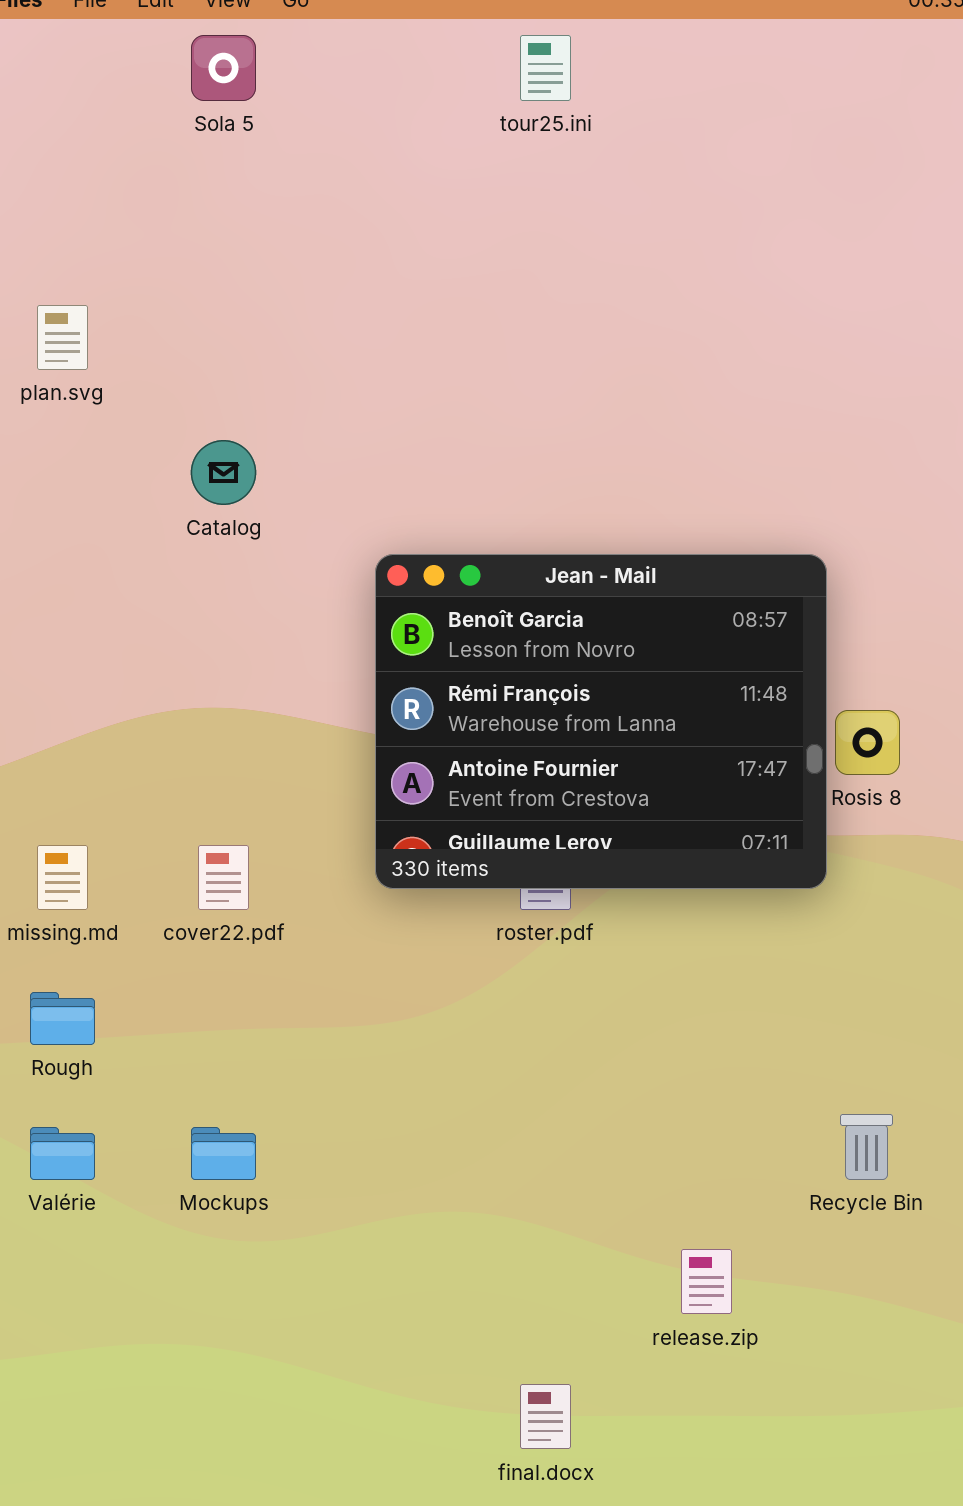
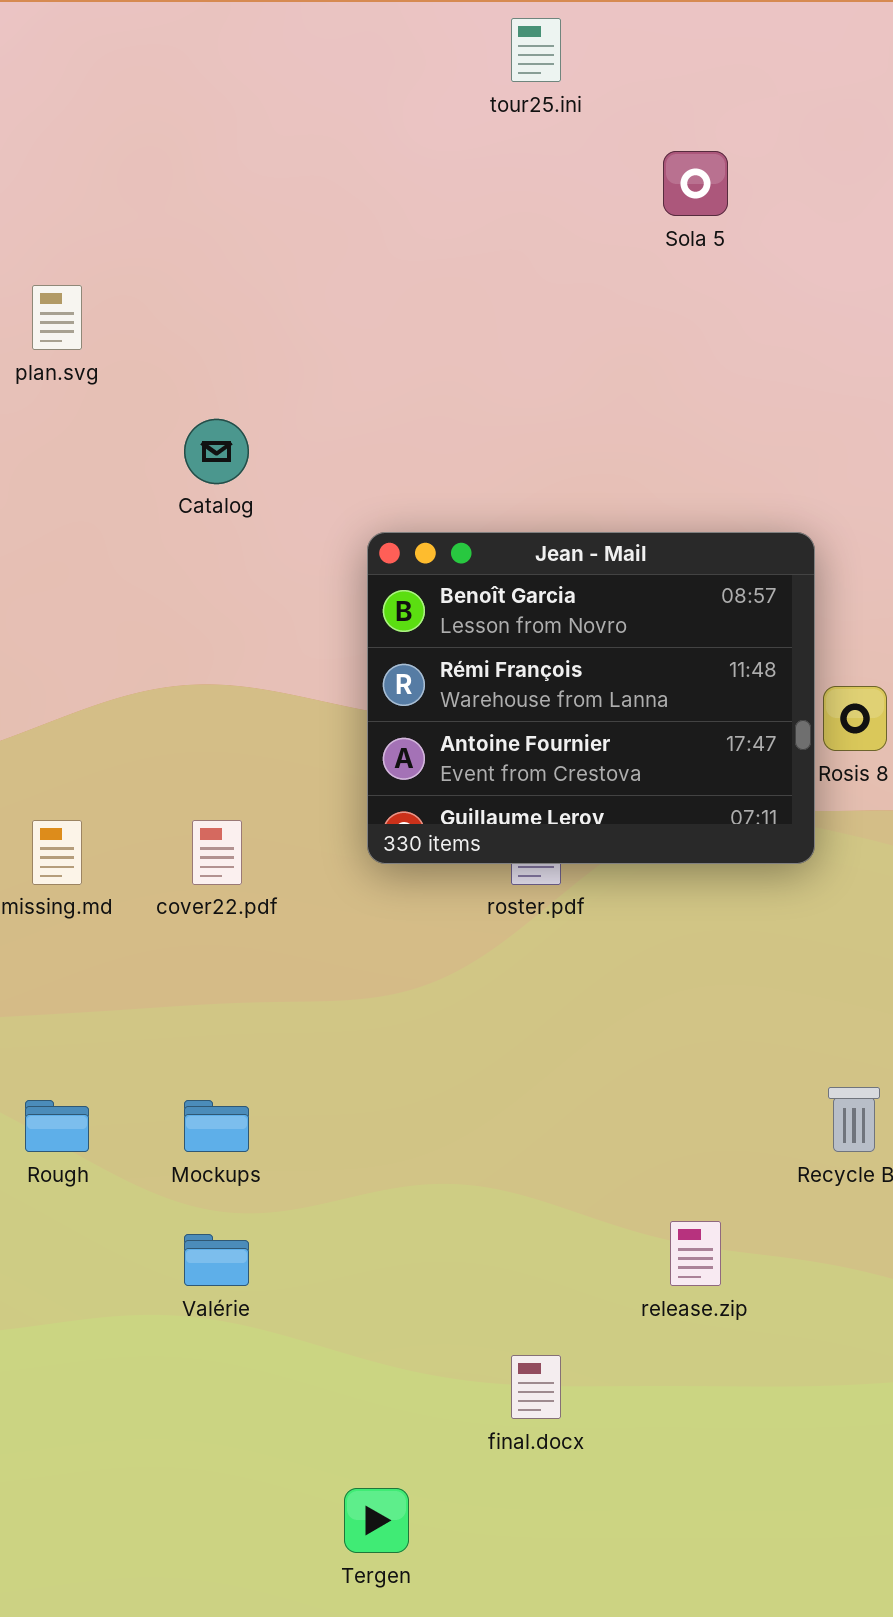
Sola 5: [191,35,256,101] -> [663,151,728,216], moved
Rough: [30,992,95,1045] -> [25,1100,89,1152], moved
Valérie: [30,1127,95,1180] -> [184,1234,249,1286], moved

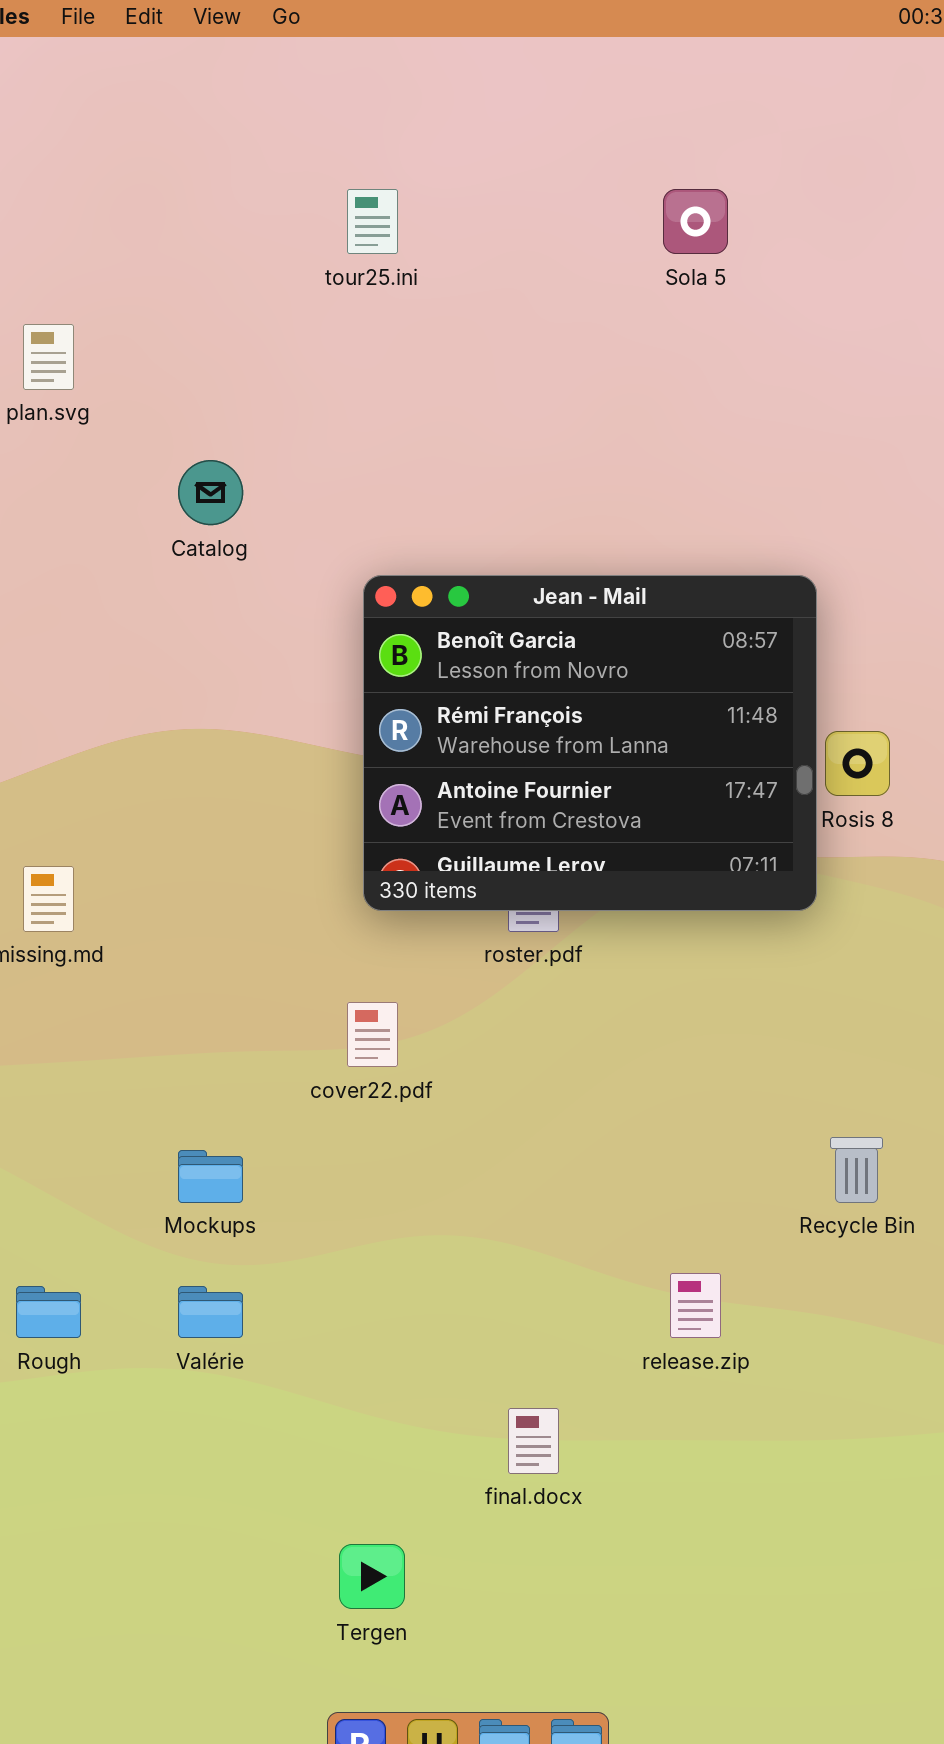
tour25.ini: [511,18,561,82] -> [347,189,398,254], moved
cover22.pdf: [192,820,242,885] -> [347,1002,398,1067], moved
Rough: [25,1100,89,1152] -> [16,1286,81,1338], moved

